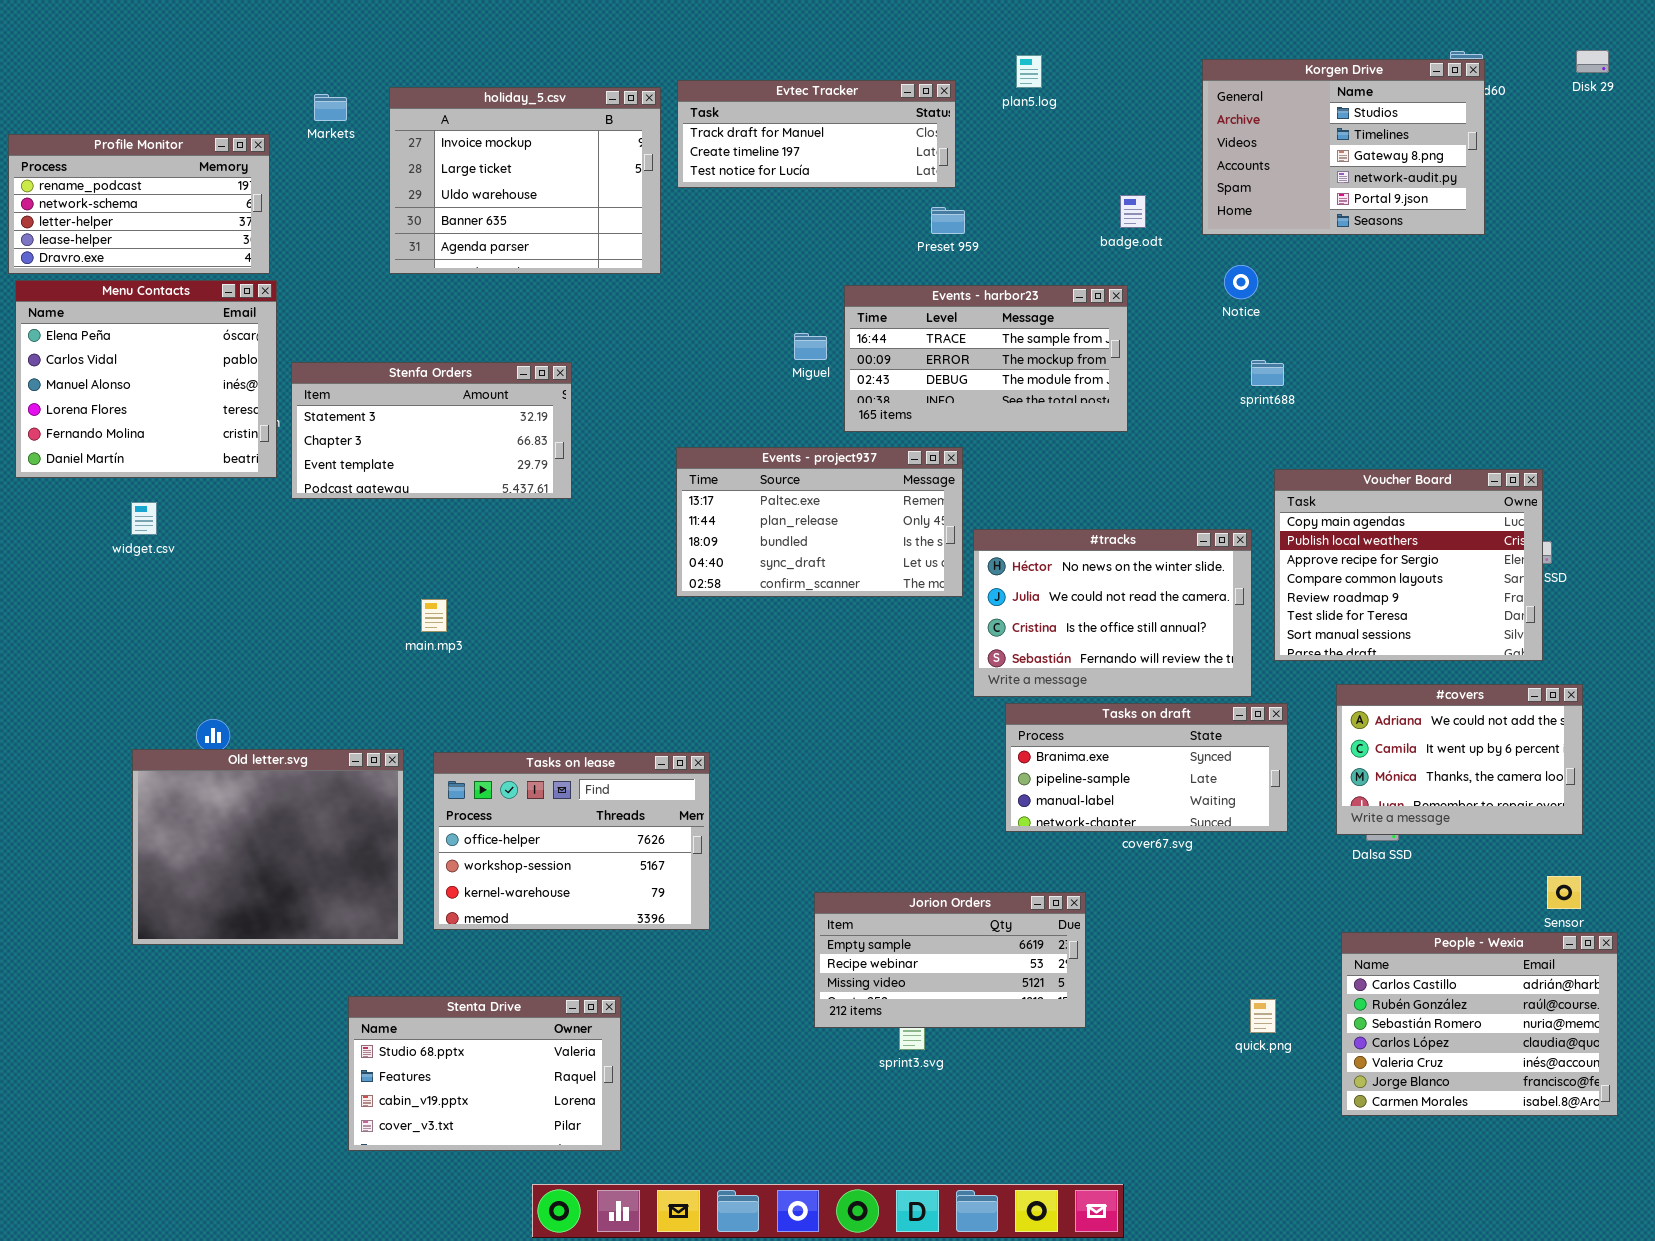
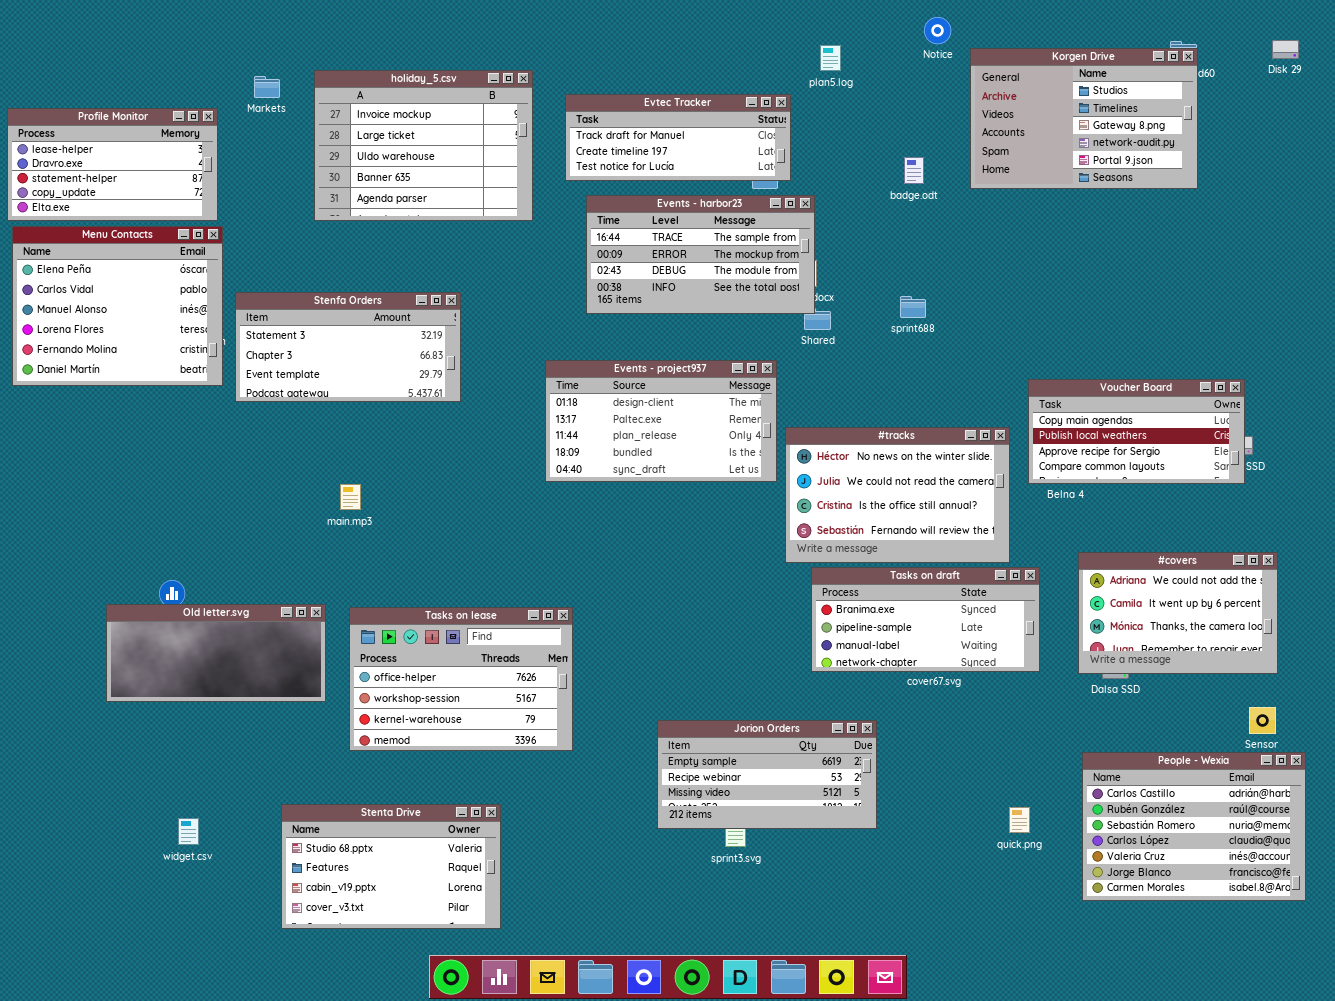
Evtec Tracker: [677,80,956,188] -> [565,94,791,181], moved
Profile Monitor: [8,134,270,274] -> [7,108,218,221], scrolled down 3 rows
Notice: [1224,265,1258,299] -> [924,17,951,44], moved
Events - harbor23: [844,285,1128,432] -> [586,195,815,314], moved
sprint688: [1251,360,1284,386] -> [900,296,926,318], moved
Events - project937: [676,447,963,597] -> [545,360,777,482], scrolled up 1 row
Voucher Board: [1274,469,1543,661] -> [1028,379,1245,484], resized
widget.csv: [131,502,157,535] -> [178,818,199,845], moved
Old letter.svg: [132,749,404,945] -> [106,604,326,702], resized

